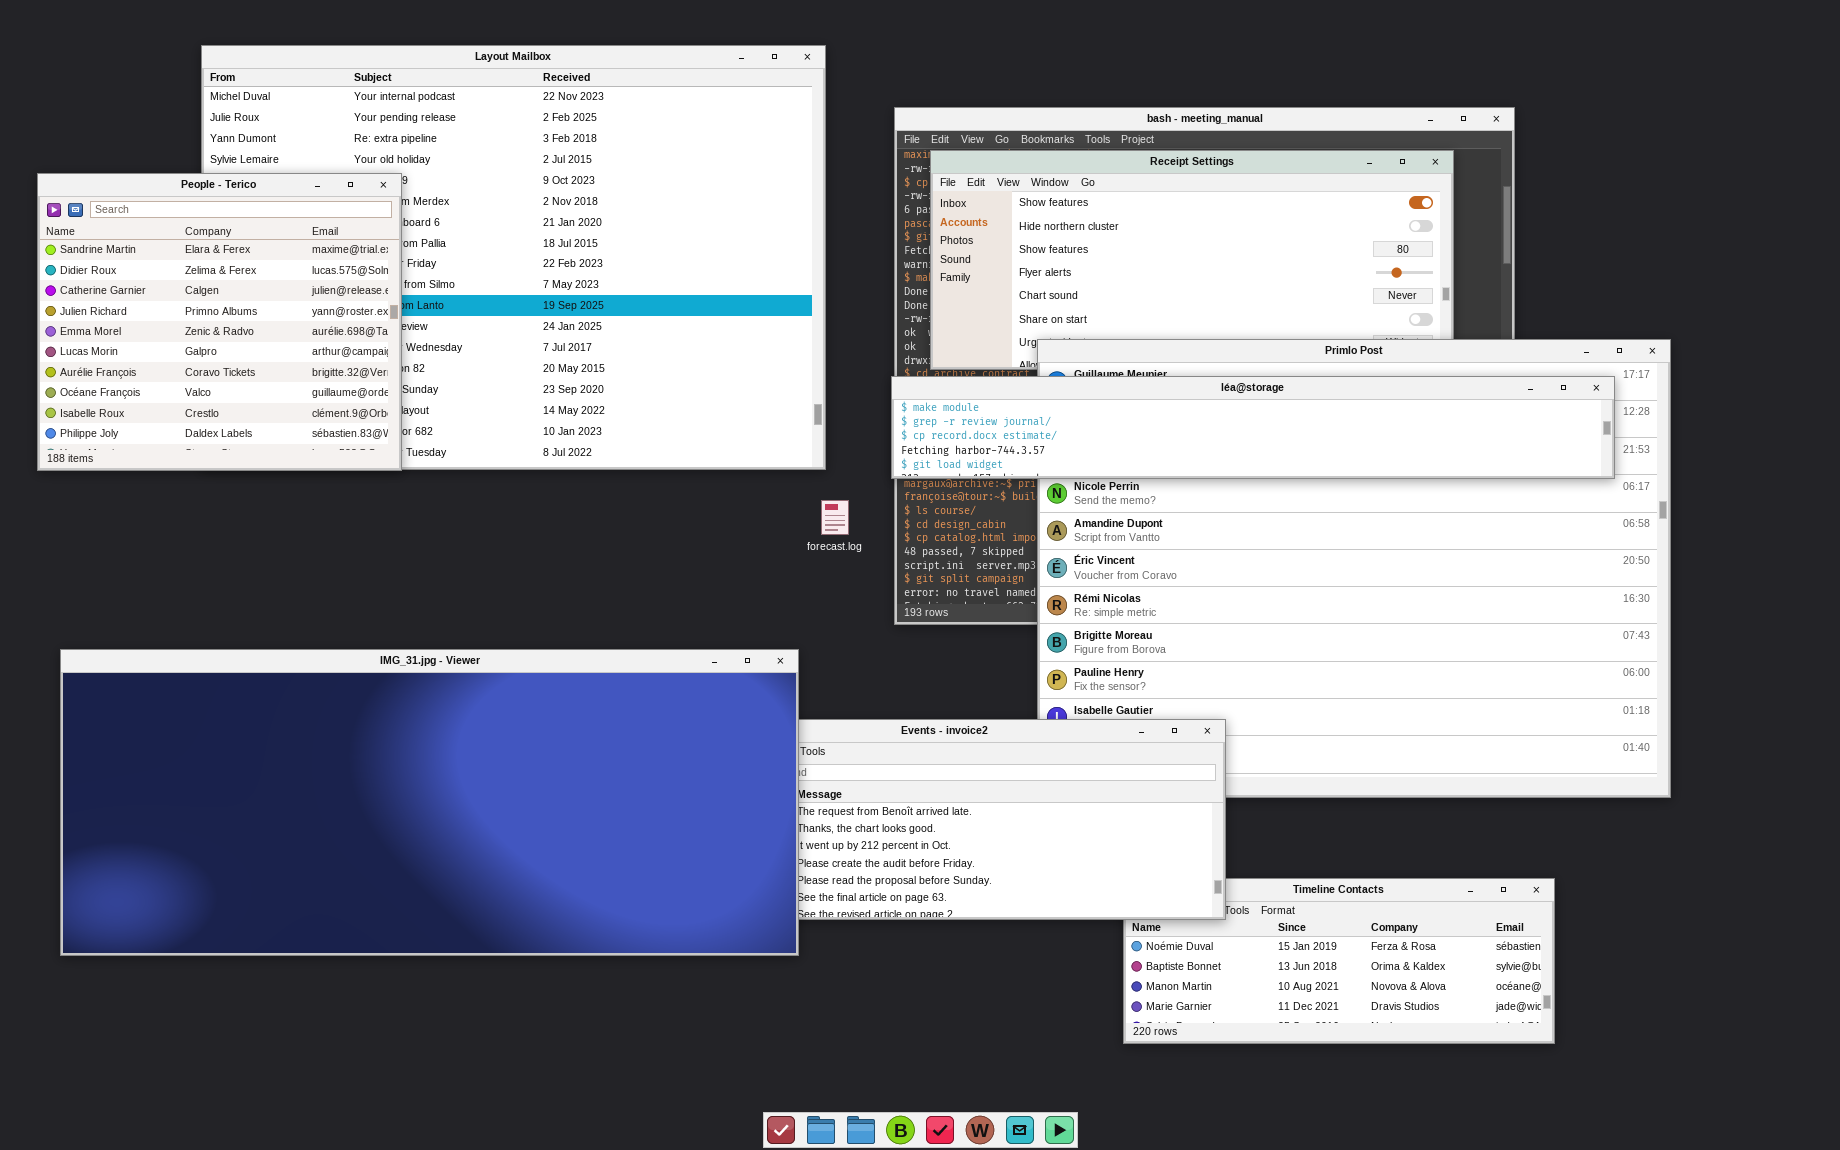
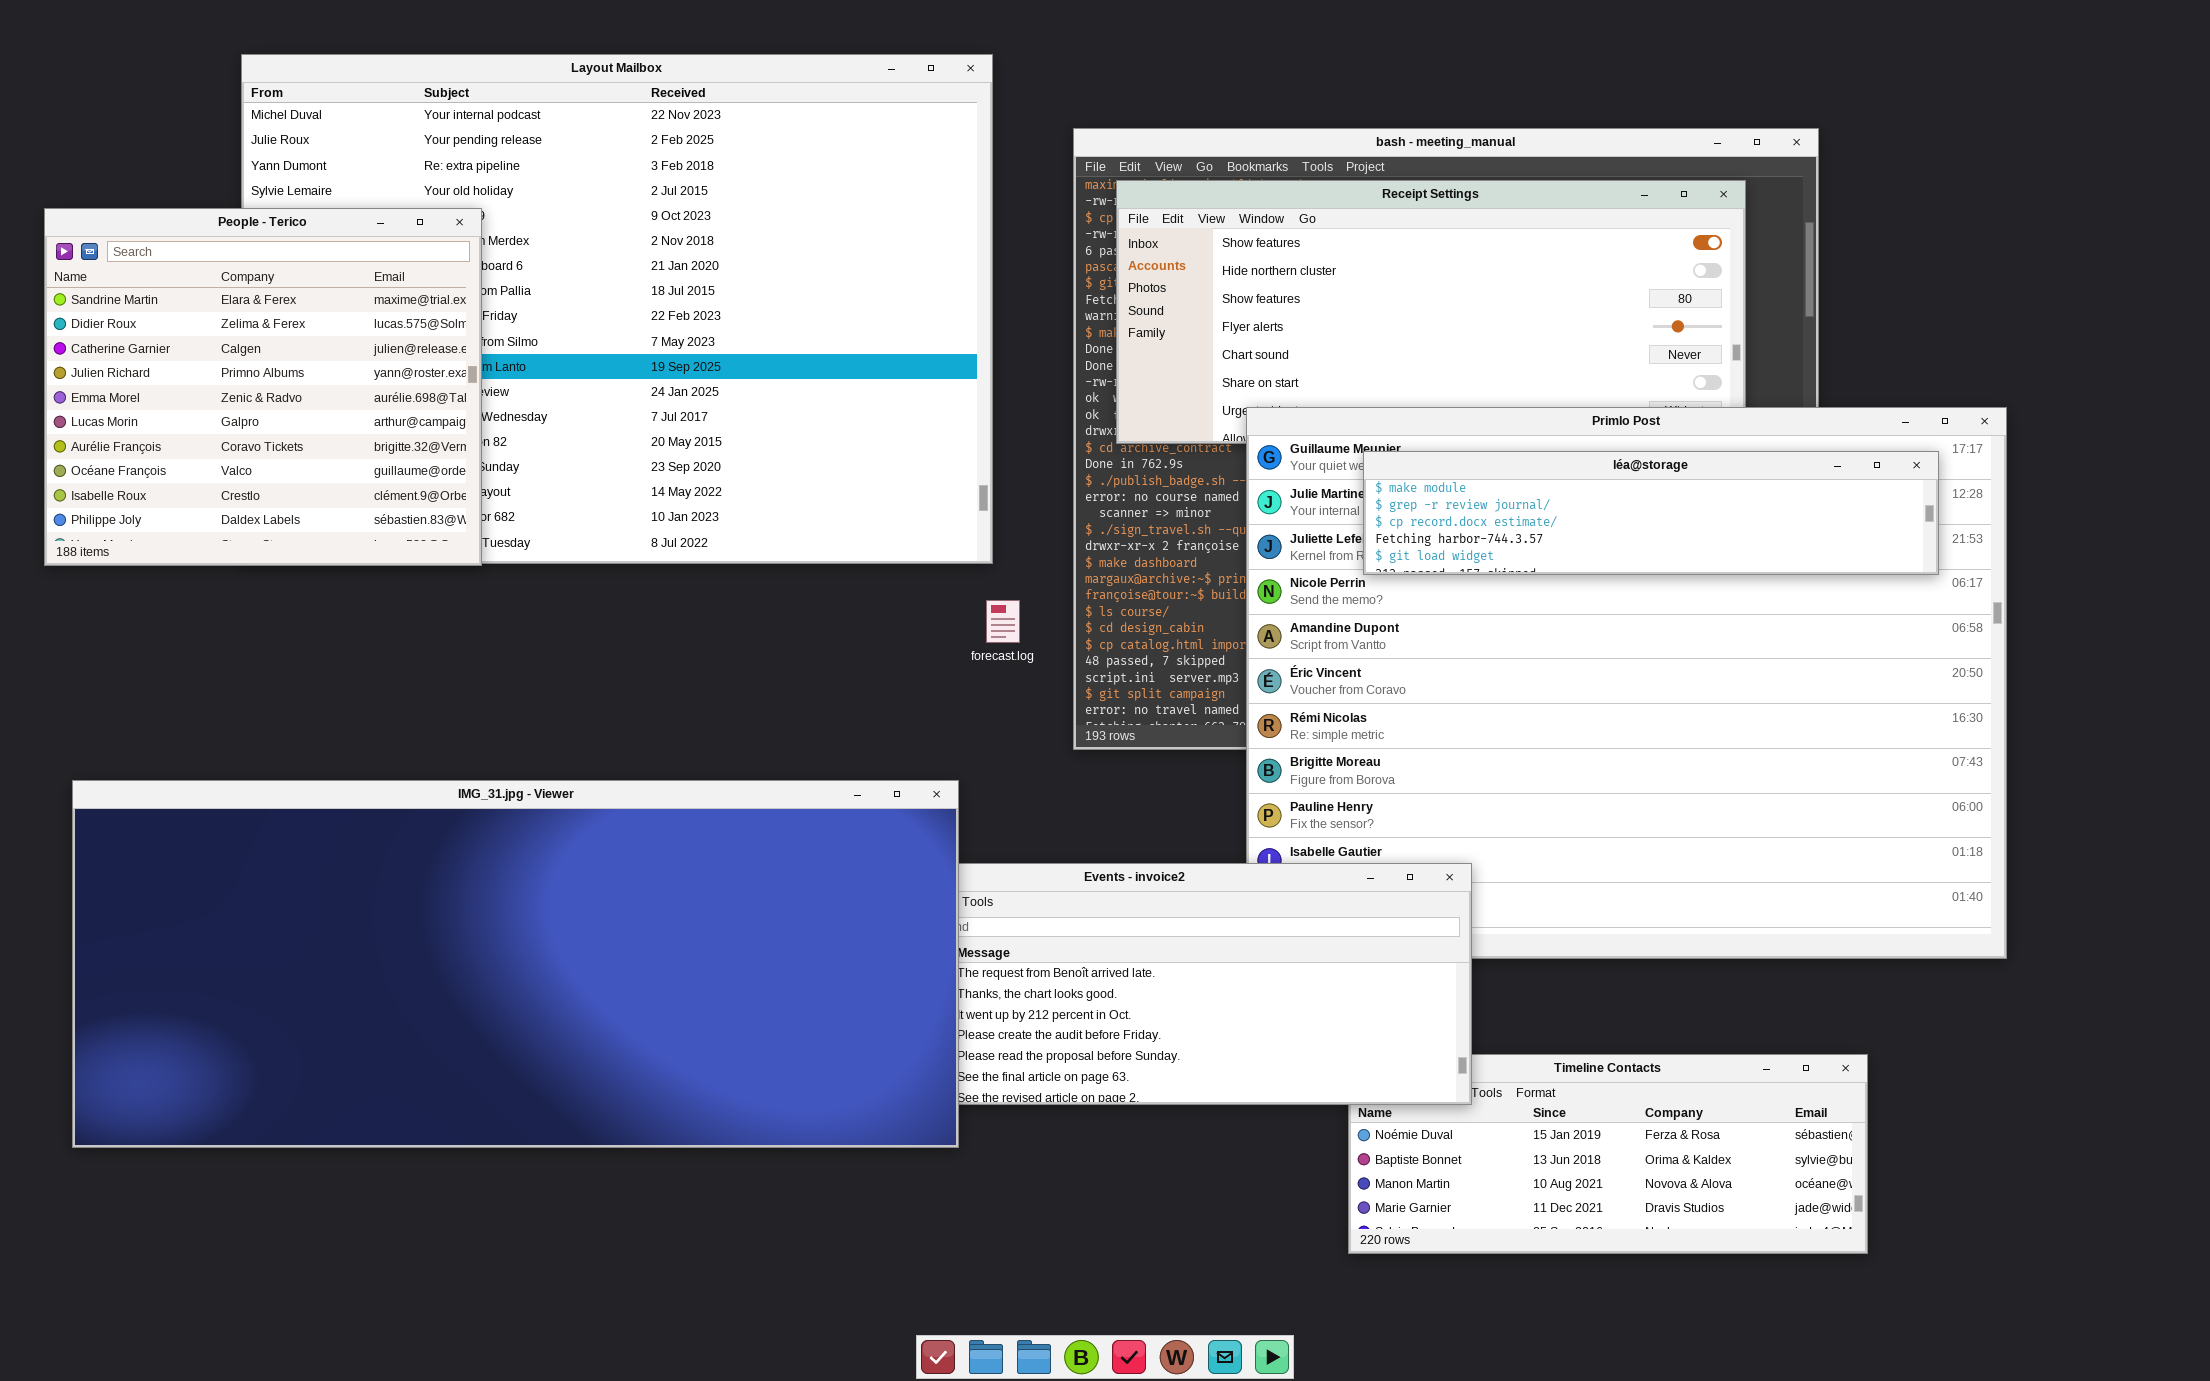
léa@storage: [891,376,1615,479] -> [1363,451,1939,575], resized

